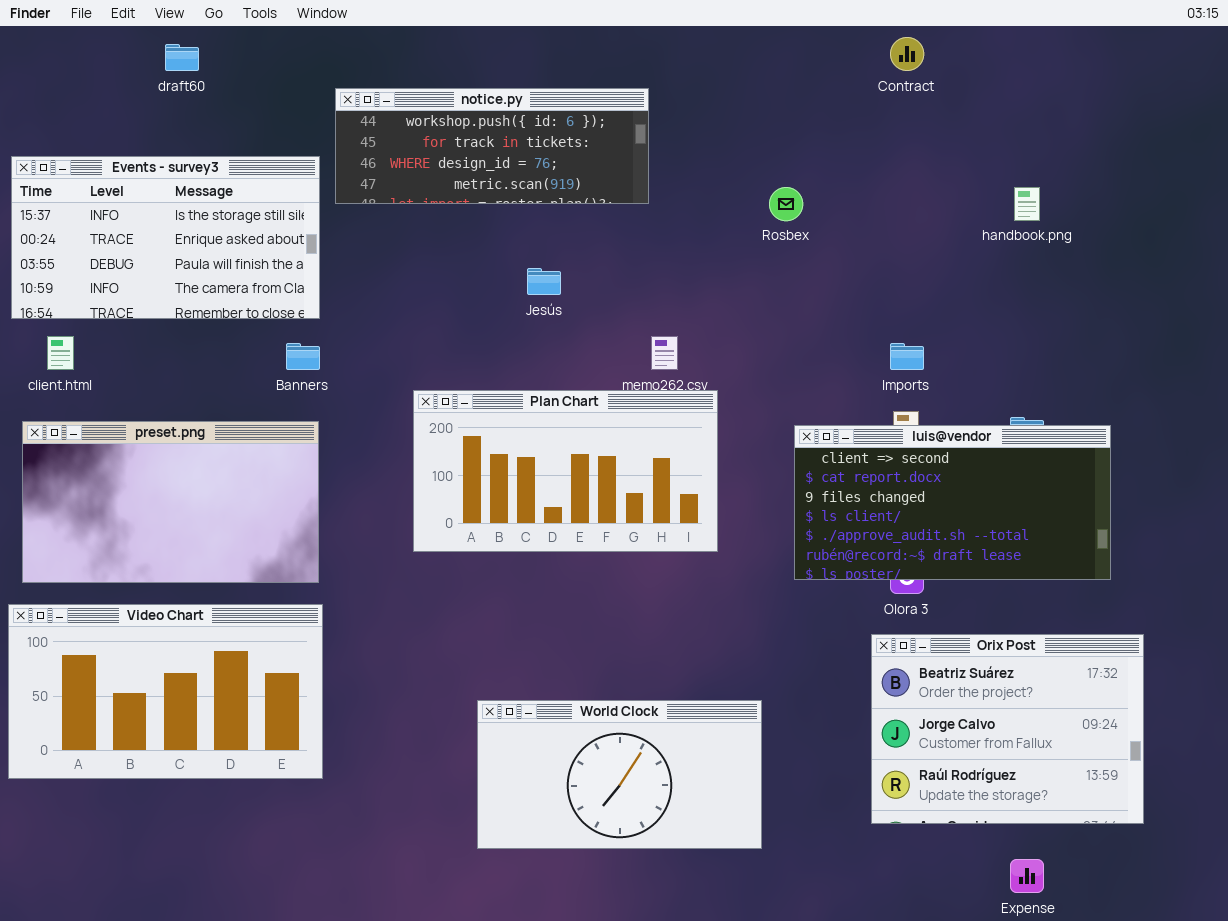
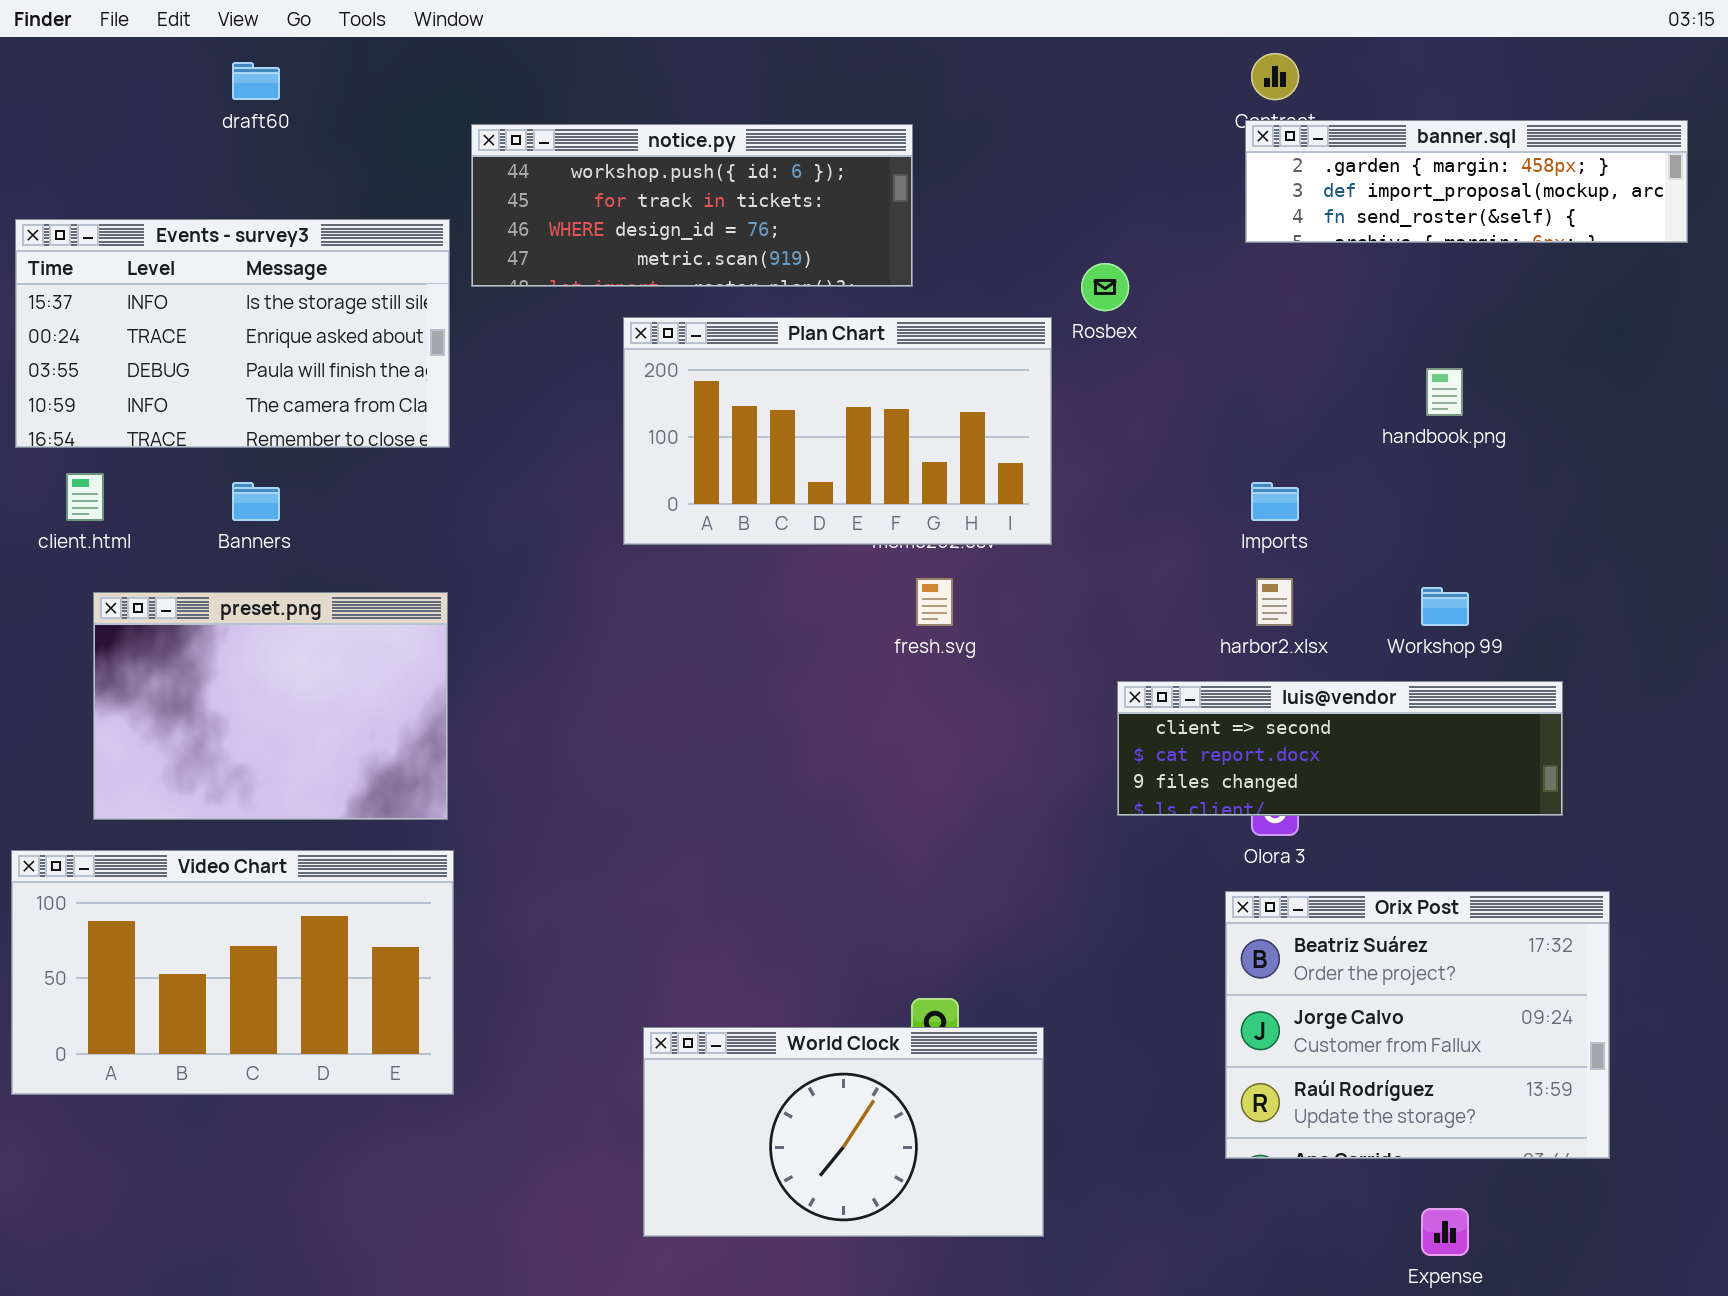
banner.sql: none -> [1245,120,1688,243], opened
handbook.png: [1014,187,1040,221] -> [1426,368,1463,416], moved
Banners: [286,343,320,370] -> [232,482,280,521], moved
Plan Chart: [413,390,718,552] -> [623,317,1052,545], moved
preset.png: [22,421,319,583] -> [93,592,448,820], resized
luis@vendor: [794,425,1111,580] -> [1117,681,1563,816], resized
World Clock: [477,700,762,849] -> [643,1027,1044,1237], moved

